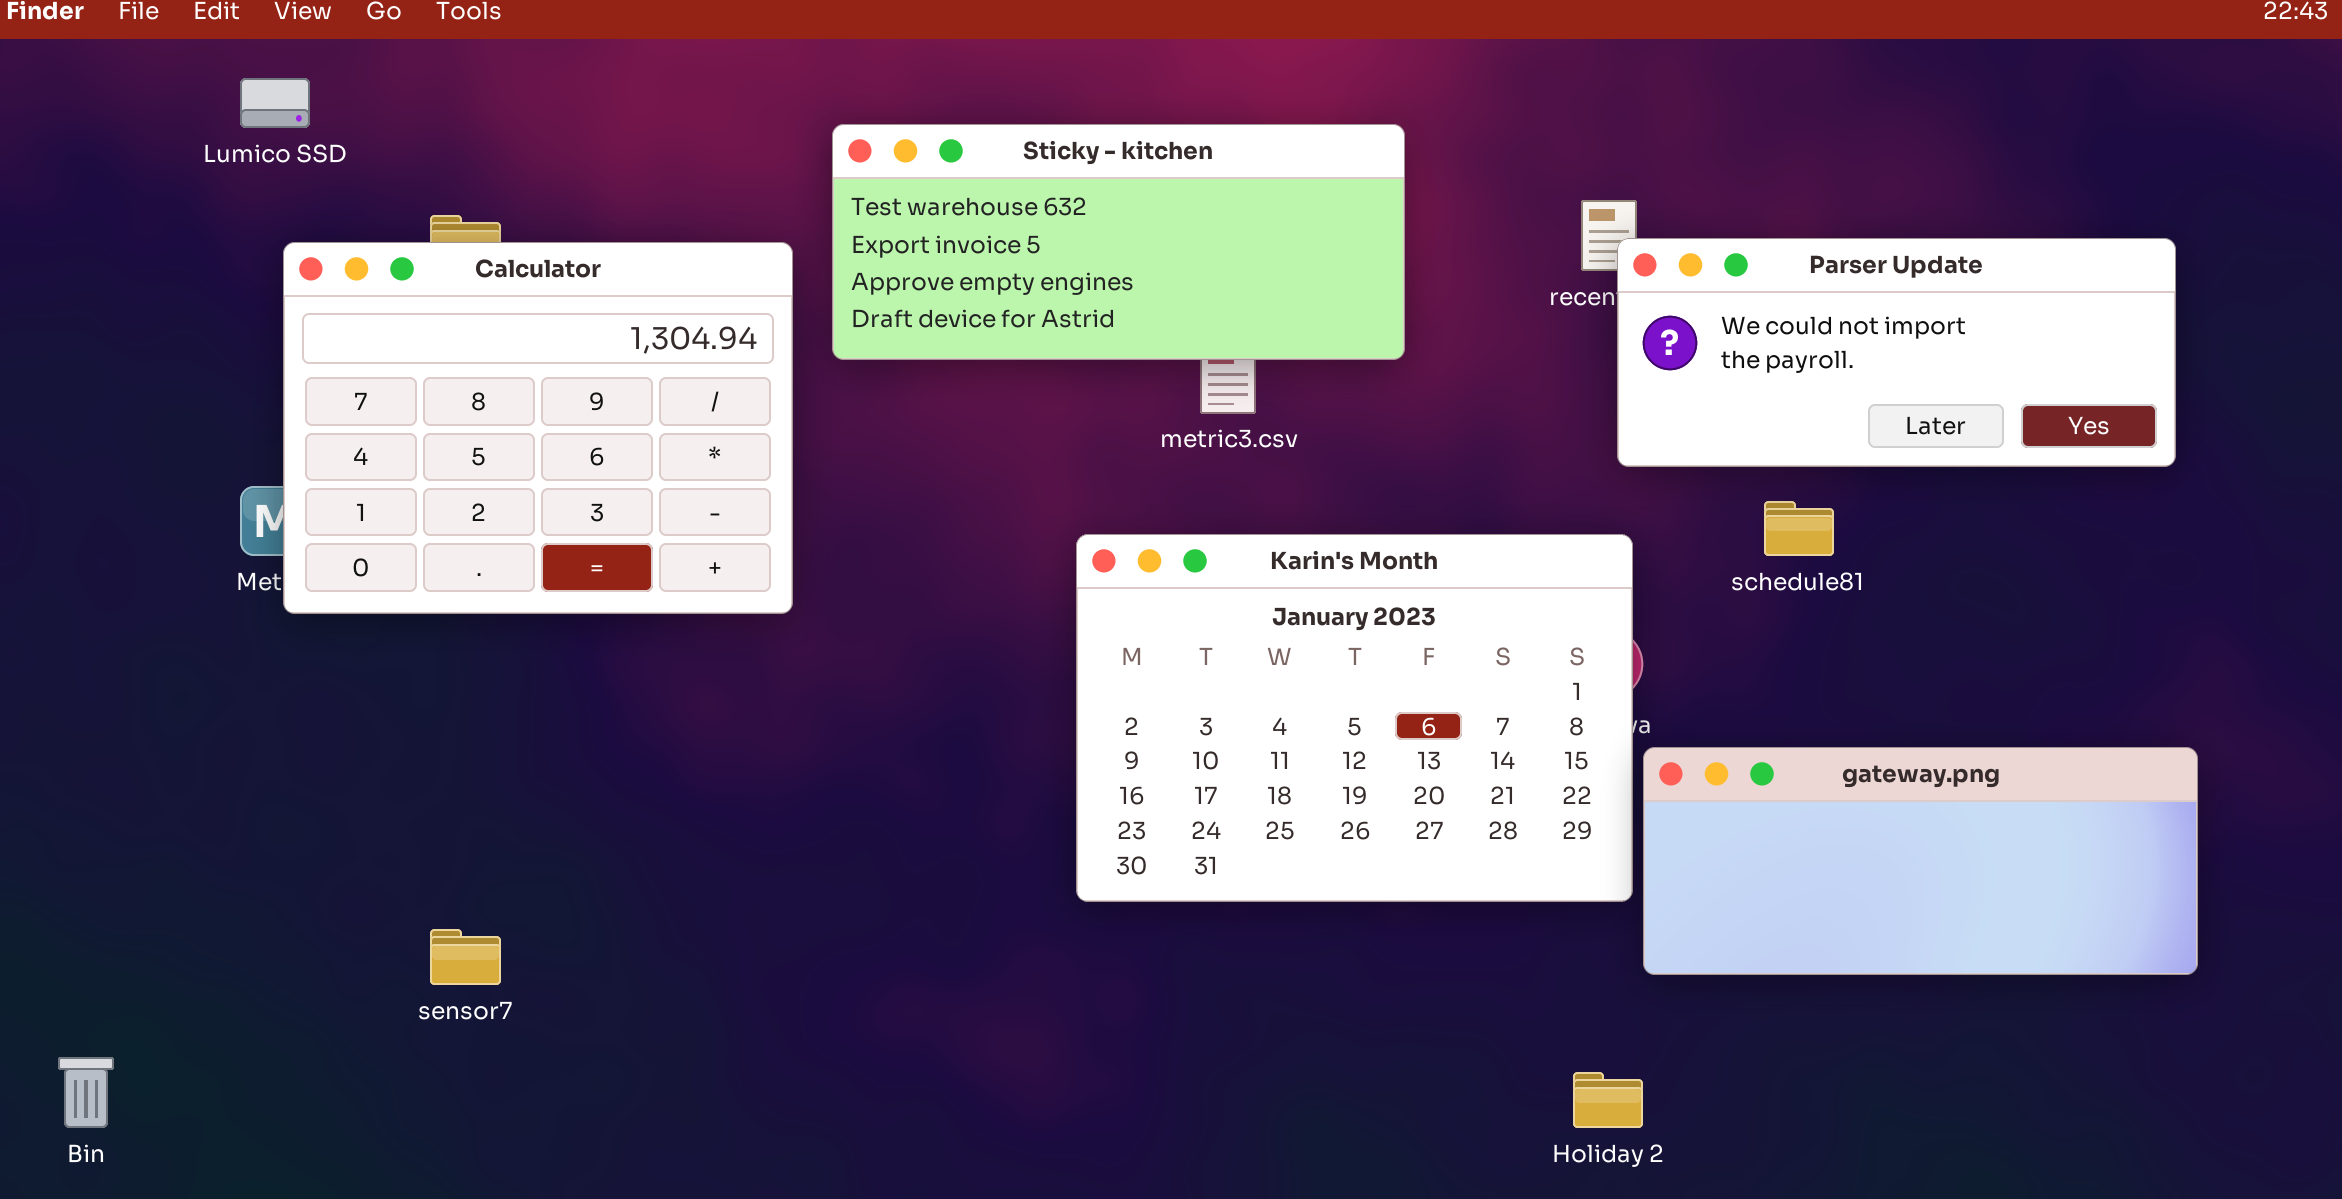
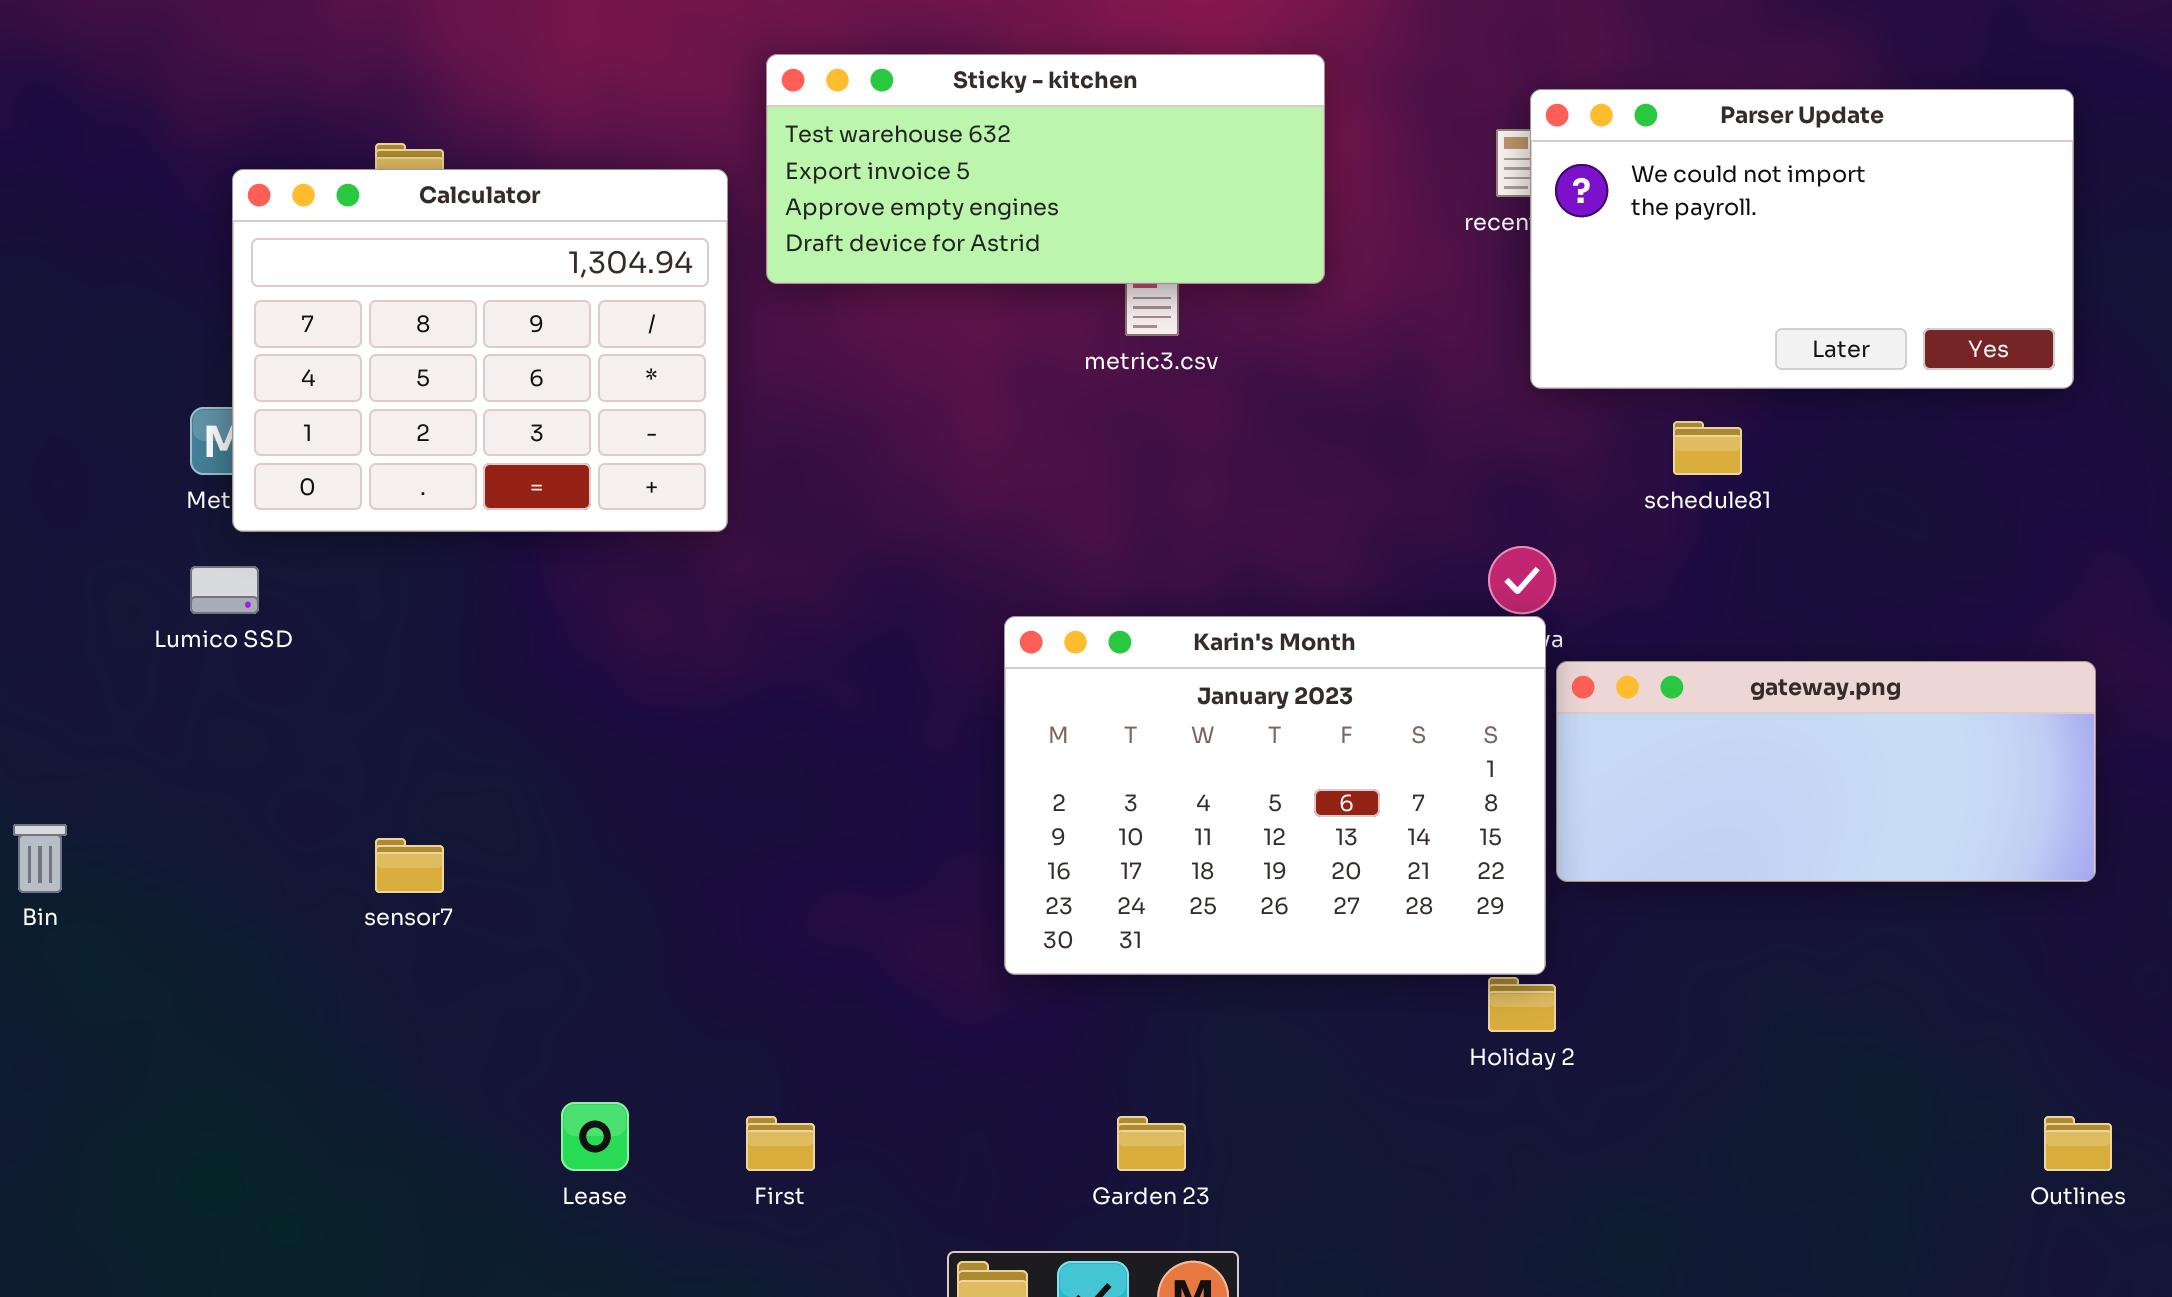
Lumico SSD: [240,78,310,128] -> [190,566,259,614], moved
Parser Update: [1617,238,2176,467] -> [1530,89,2074,389], resized
Karin's Month: [1076,534,1633,902] -> [1004,616,1546,975], moved
Bin: [58,1057,114,1128] -> [13,824,67,893], moved

